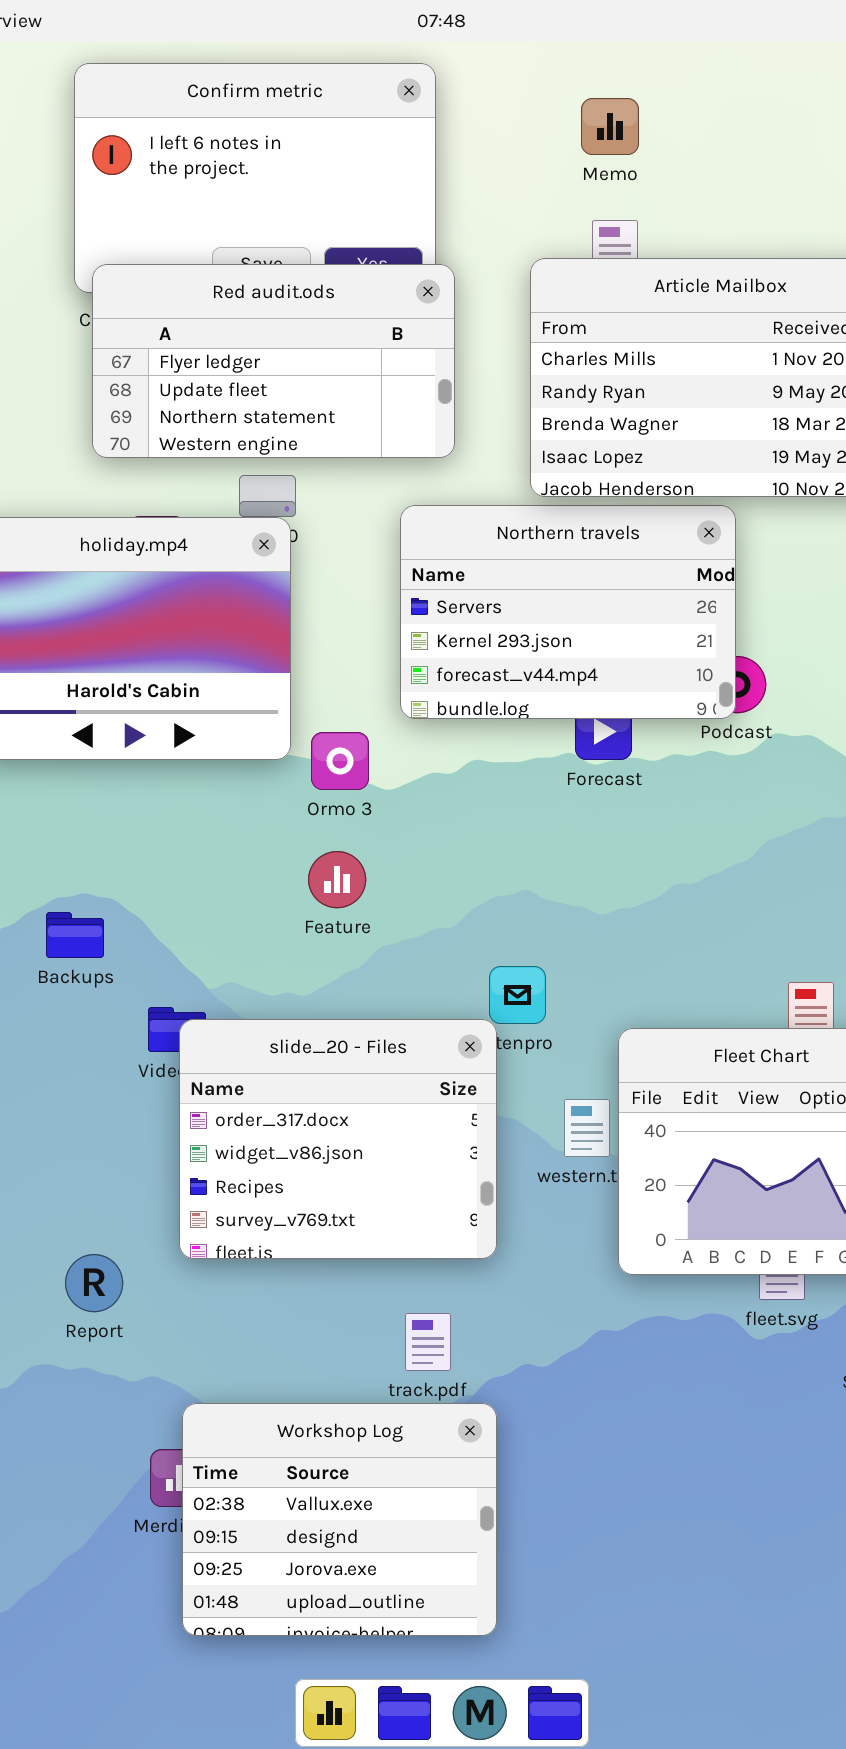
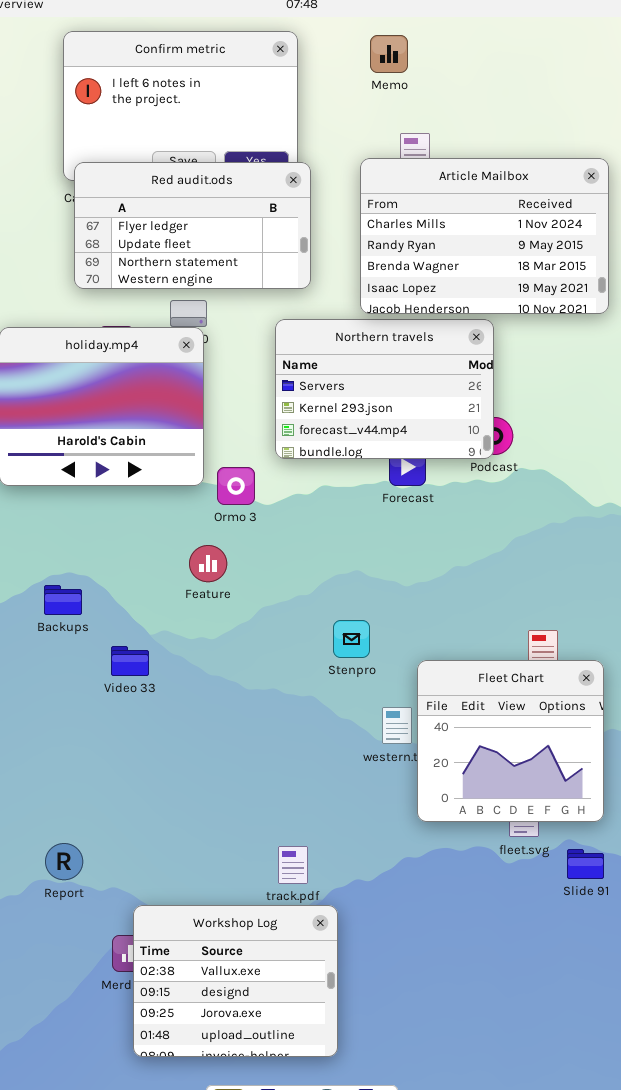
Memo: [581,98,639,155] -> [370,35,408,73], moved
Feature: [308,851,366,908] -> [189,545,227,582], moved
slide_20 - Files: [179,1019,497,1259] -> none, closed
Report: [65,1254,123,1312] -> [45,843,83,880], moved

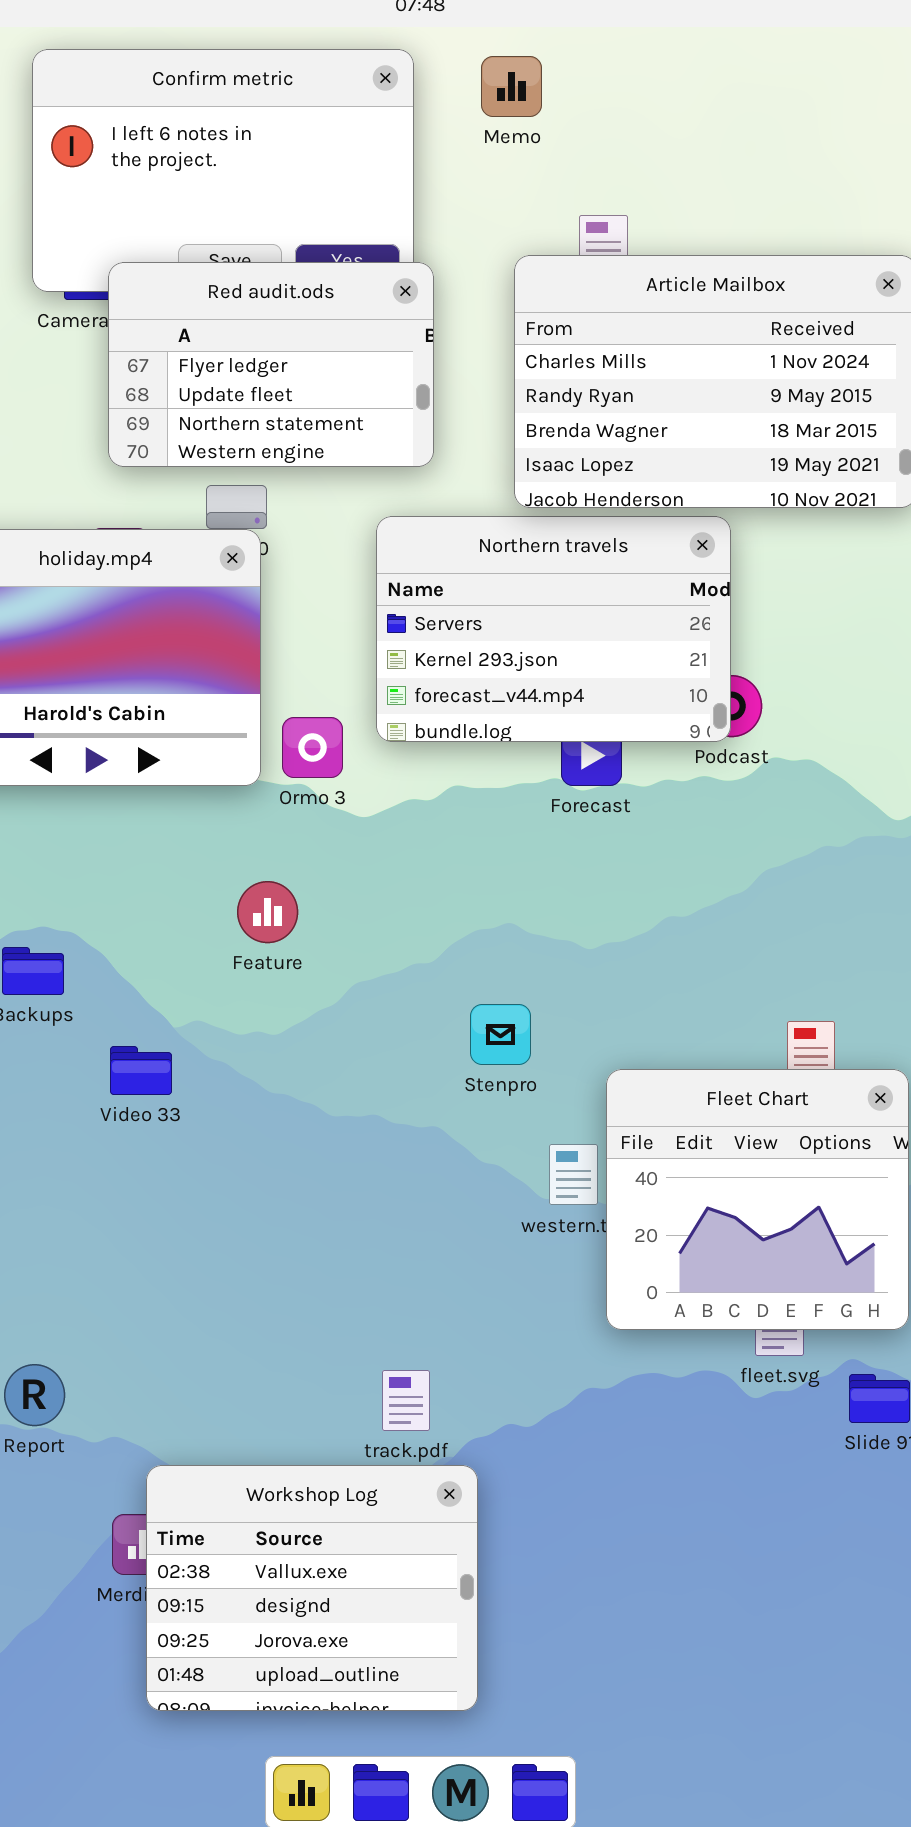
Memo: [370,35,408,73] -> [481,56,542,117], moved
Red audit.ods: [74,162,311,289] -> [108,262,434,467], resized
Ormo 3: [217,467,255,505] -> [282,717,343,778], moved

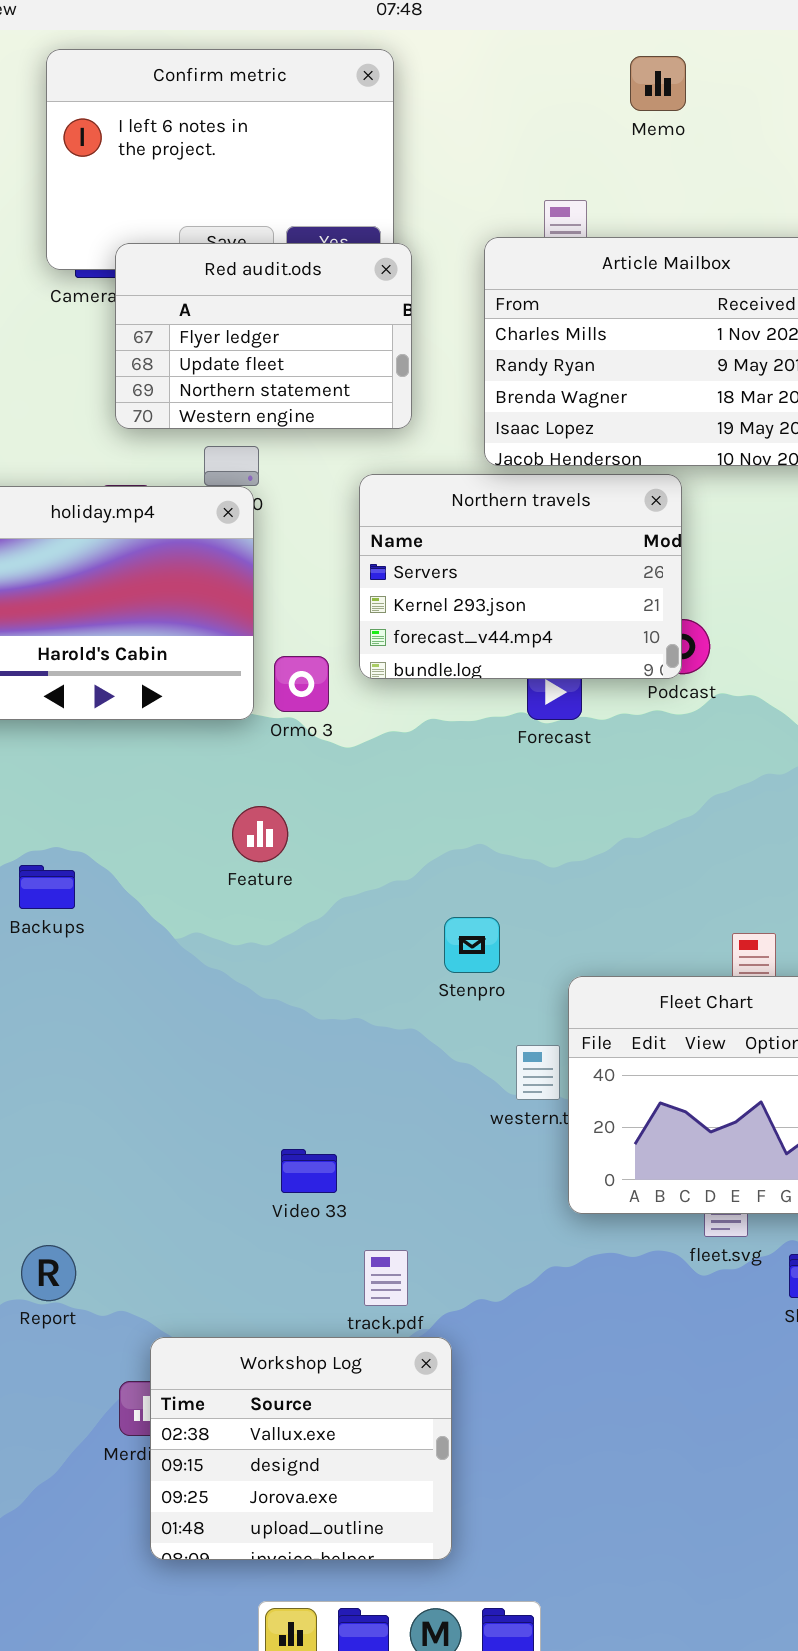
Memo: [481,56,542,117] -> [630,56,686,111], moved
Video 33: [110,1046,172,1095] -> [281,1149,337,1193], moved

